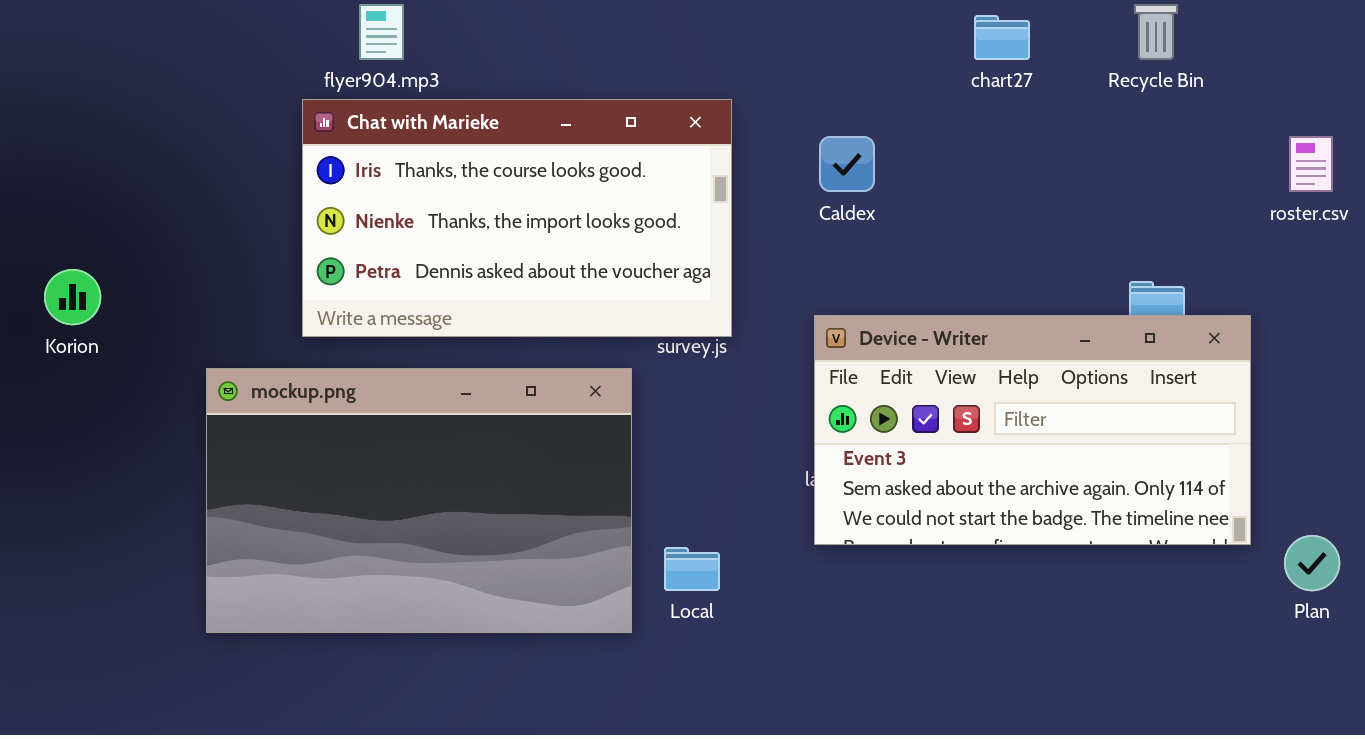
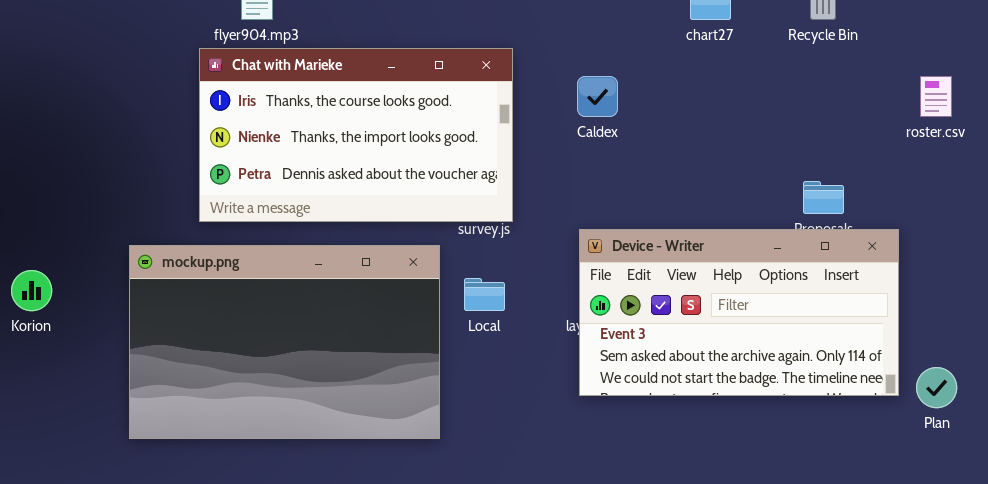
Korion: [44,269,101,325] -> [11,270,52,311], moved
Device - Writer: [814,315,1251,545] -> [579,229,899,396], moved
Local: [664,547,720,591] -> [464,278,505,311], moved

